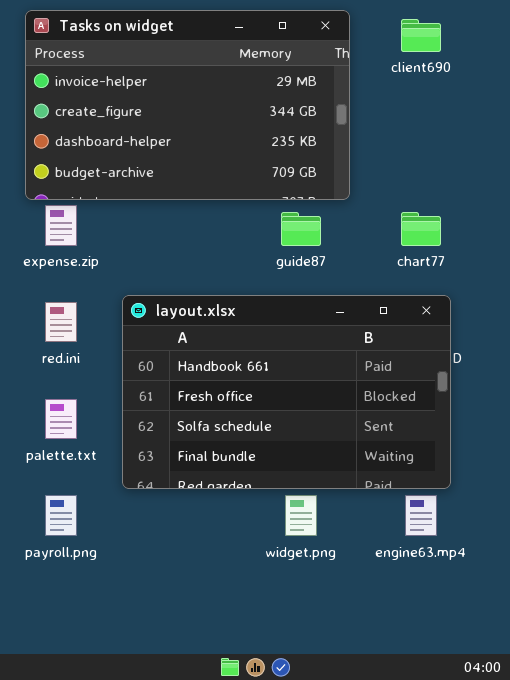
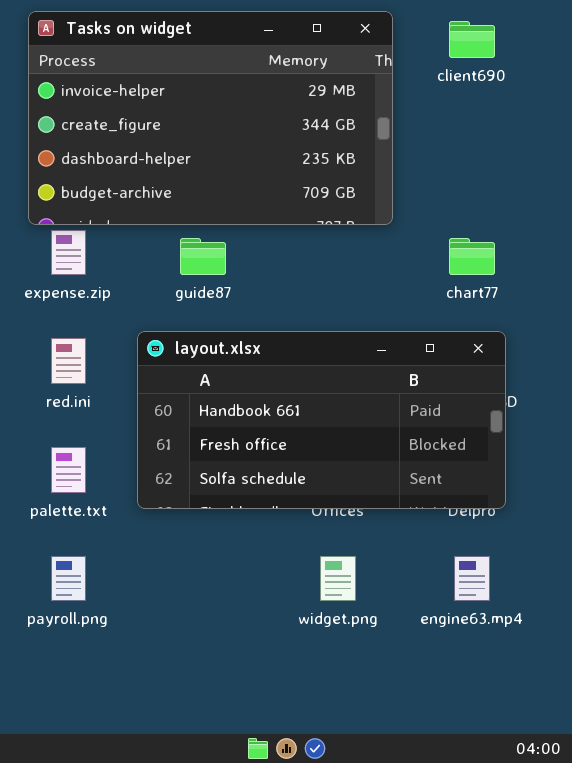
guide87: [281,212,321,246] -> [180,238,226,275], moved
layout.xlsx: [122,295,451,489] -> [137,331,506,509], resized

